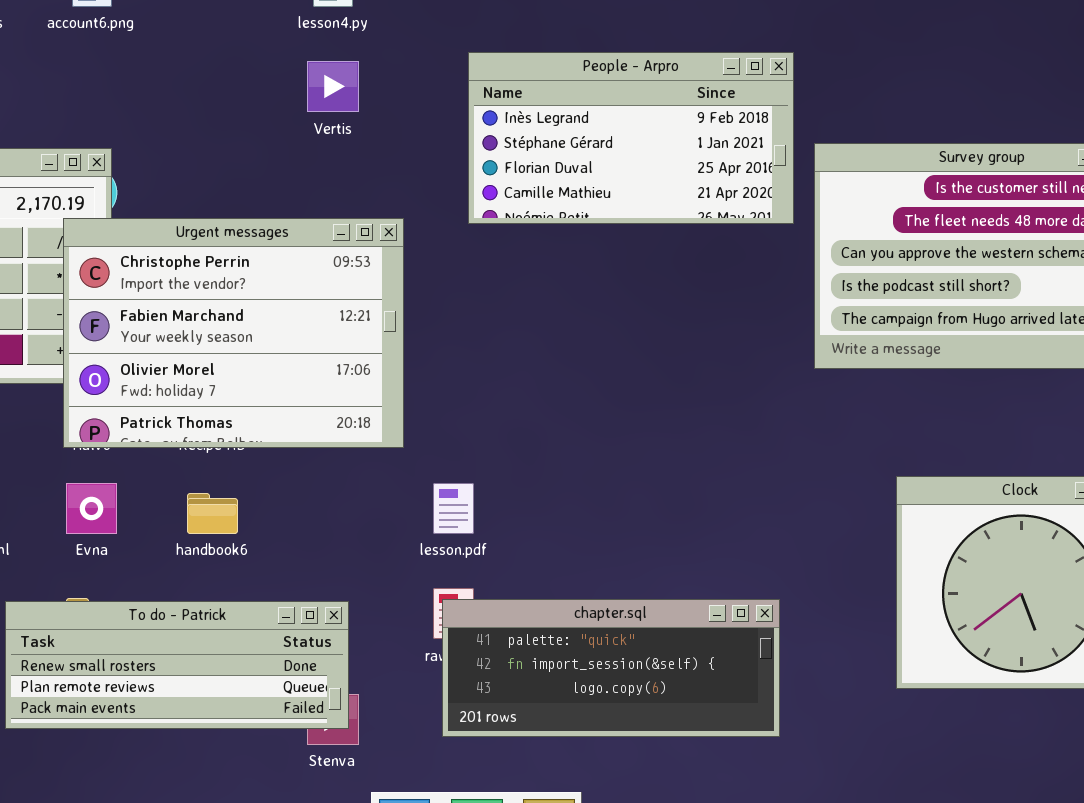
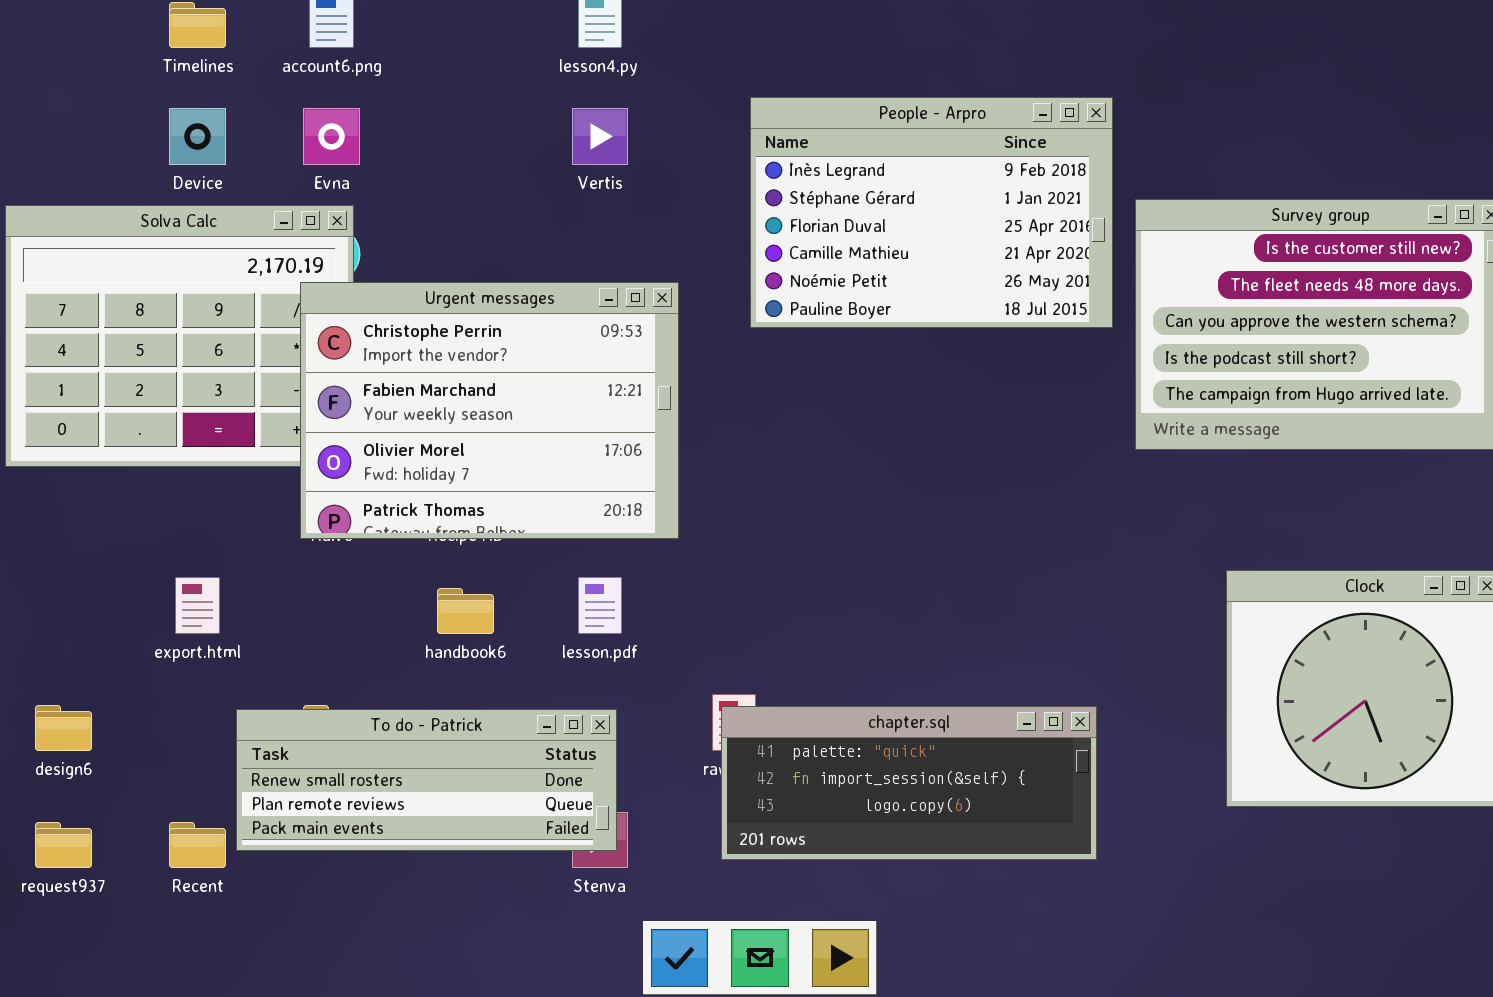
People - Arpro: [468,52,794,224] -> [750,97,1113,328], resized
Evna: [66,483,117,534] -> [303,108,360,165], moved
lesson.pdf: [433,483,474,534] -> [578,577,622,634], moved

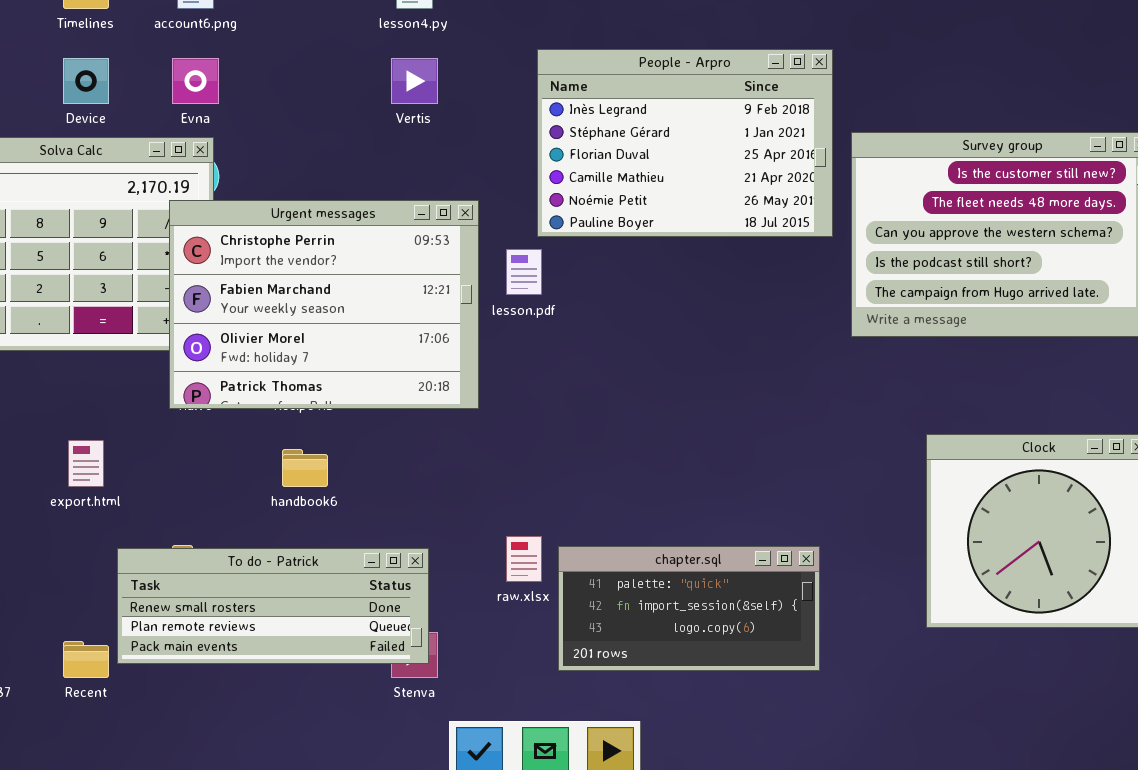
lesson.pdf: [578,577,622,634] -> [506,249,542,295], moved
chapter.sql: [721,706,1097,860] -> [558,546,820,671], resized

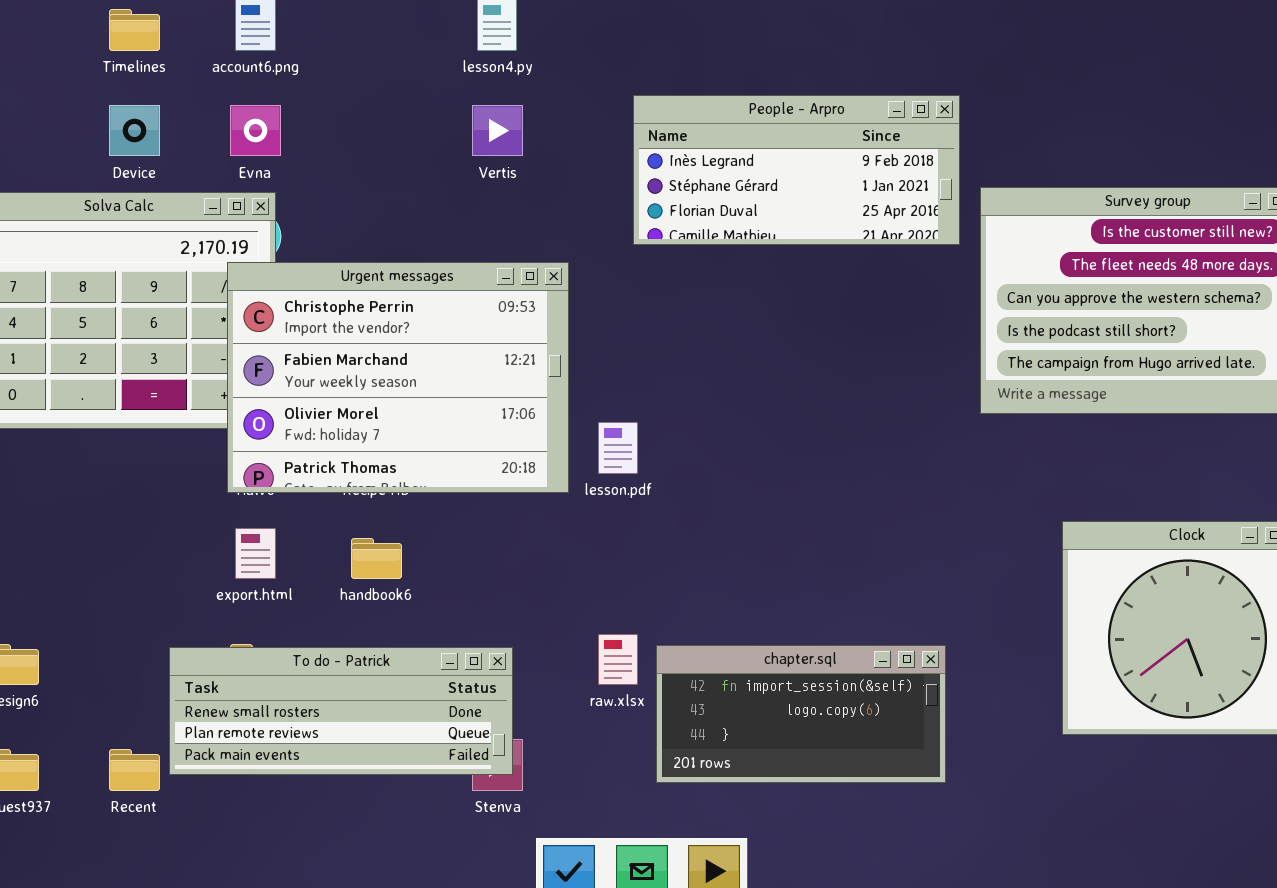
People - Arpro: [537,49,833,237] -> [633,95,960,245], resized
lesson.pdf: [506,249,542,295] -> [598,422,638,474], moved
export.html: [68,440,104,487] -> [235,528,276,579], moved
chapter.sql: [558,546,820,671] -> [656,645,946,783], scrolled down 1 row

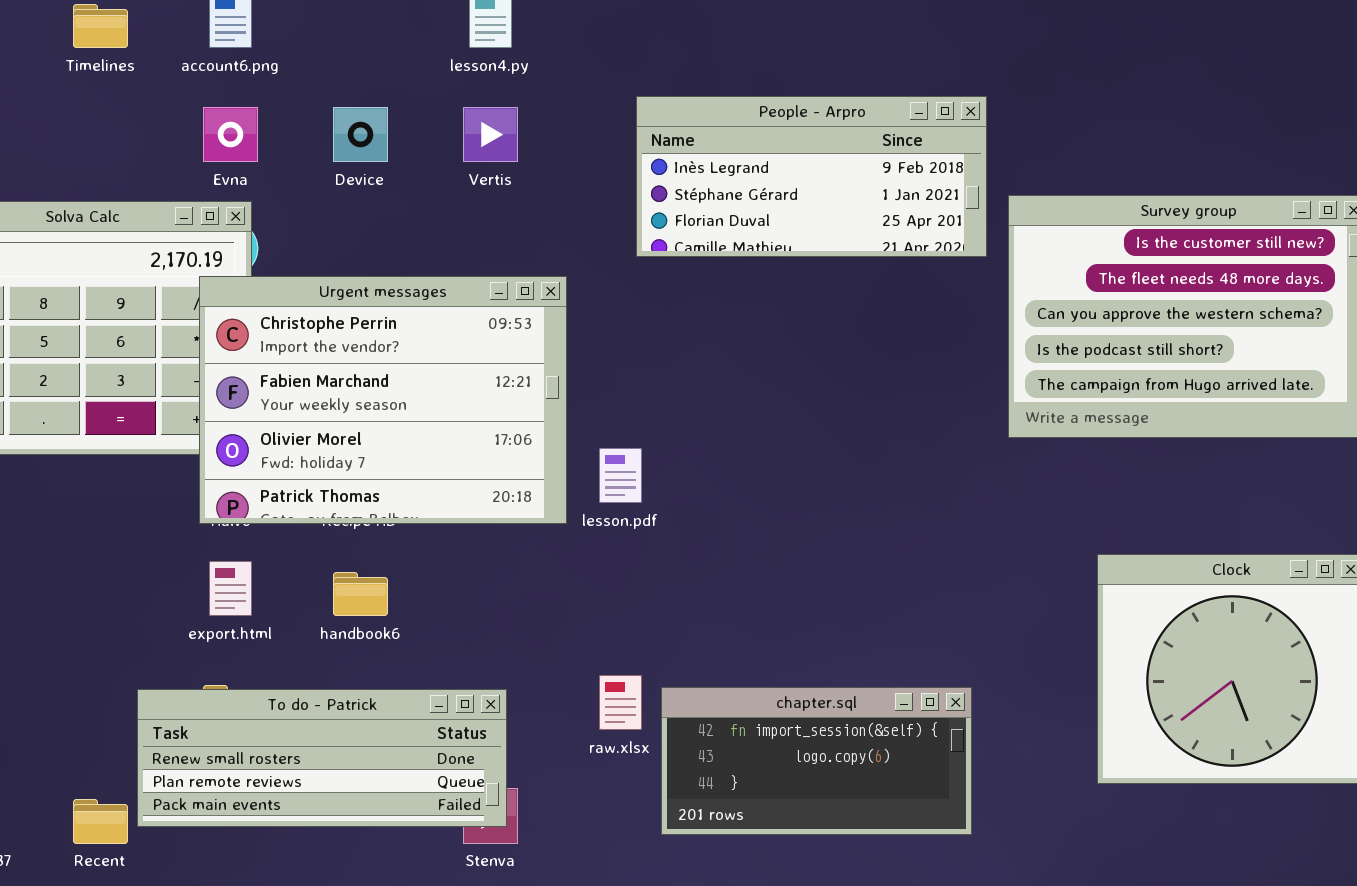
Device: [109,105,160,156] -> [333,107,388,162], moved

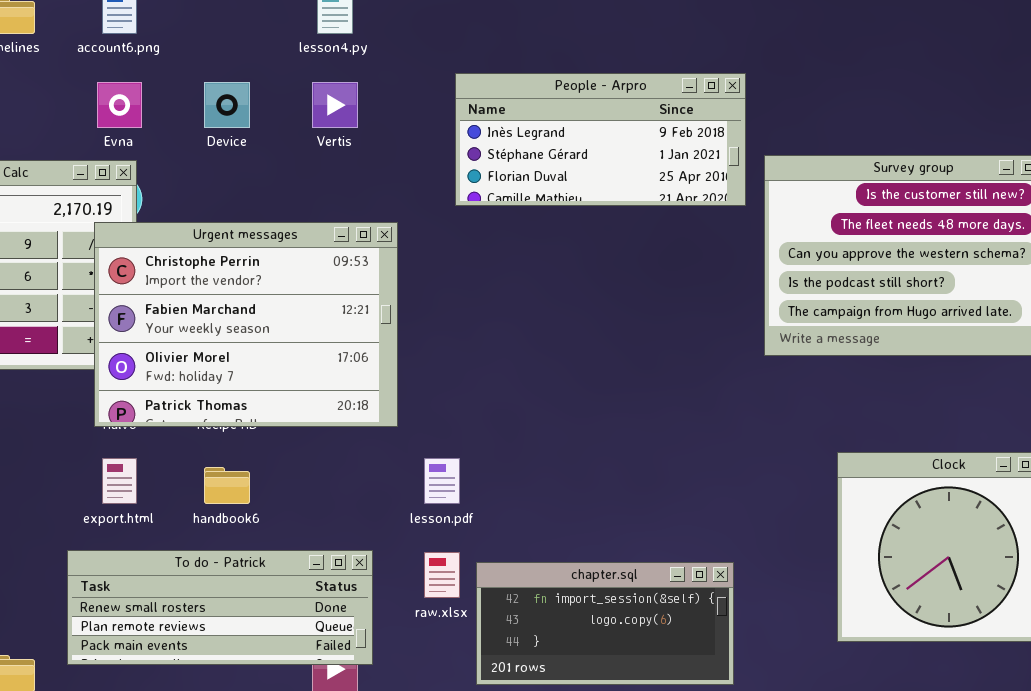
lesson.pdf: [599,448,642,503] -> [424,458,460,504], moved
To do - Patrick: [137,689,507,827] -> [67,550,373,665], moved

